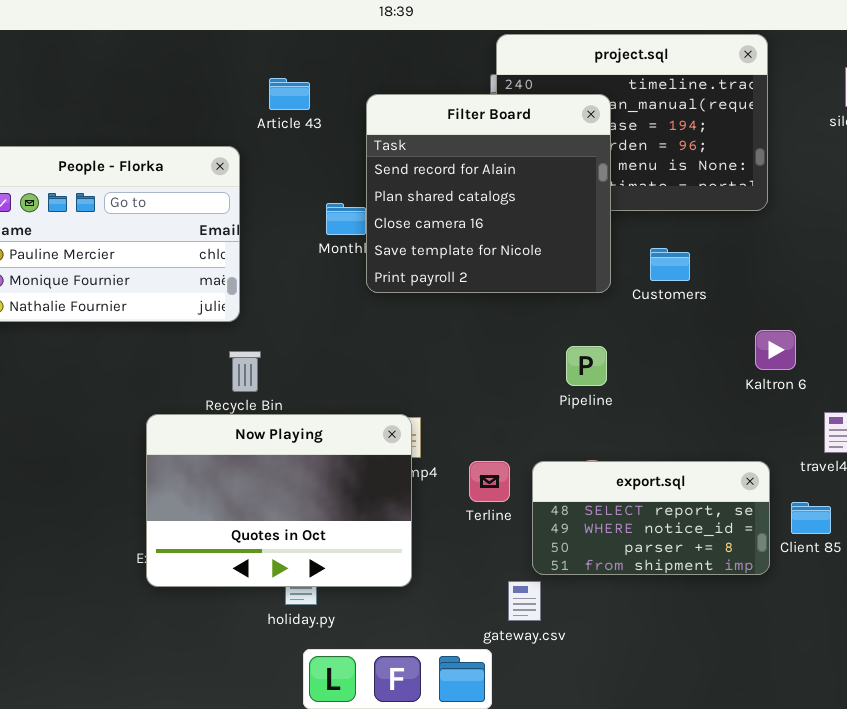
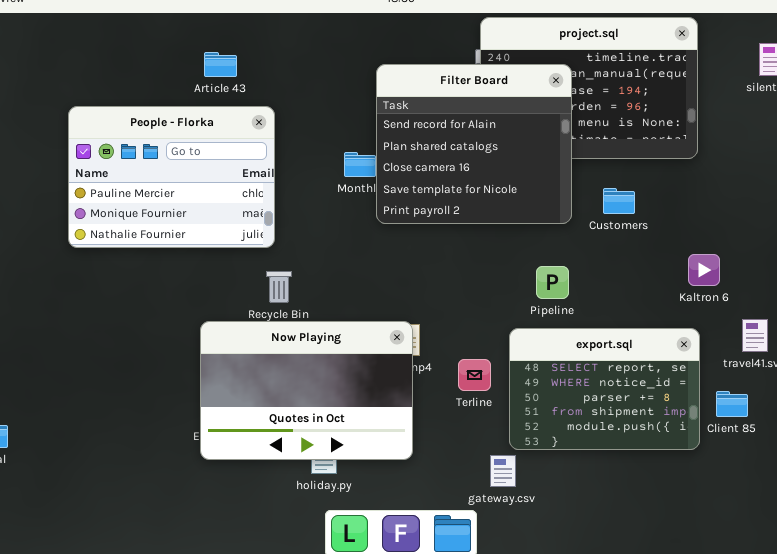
Article 43: [269,78,310,110] -> [204,52,237,77], moved
export.sql: [532,461,770,575] -> [509,328,700,450], resized

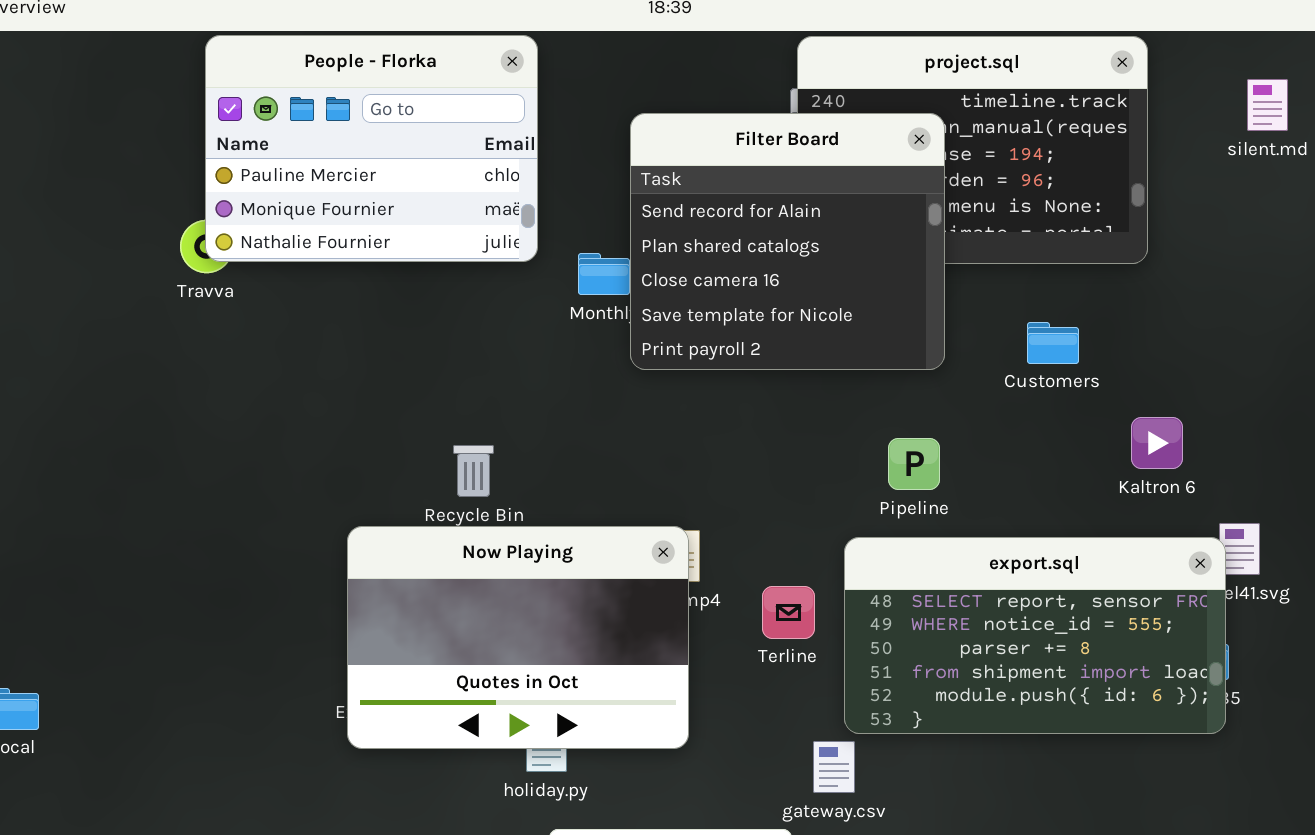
People - Florka: [68,106,275,248] -> [205,35,538,262], moved
Customers: [603,188,635,214] -> [1027,322,1079,364], moved
export.sql: [509,328,700,450] -> [844,537,1226,734], resized

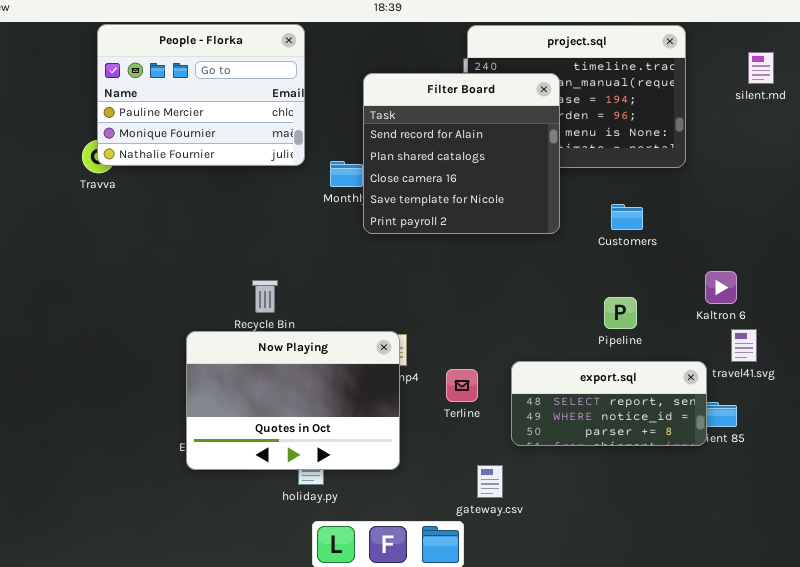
Kaltron 6: [1131,417,1183,469] -> [705,271,737,304], moved
Pipeline: [888,438,940,490] -> [604,297,637,329], moved
export.sql: [844,537,1226,734] -> [511,361,707,446], moved, resized

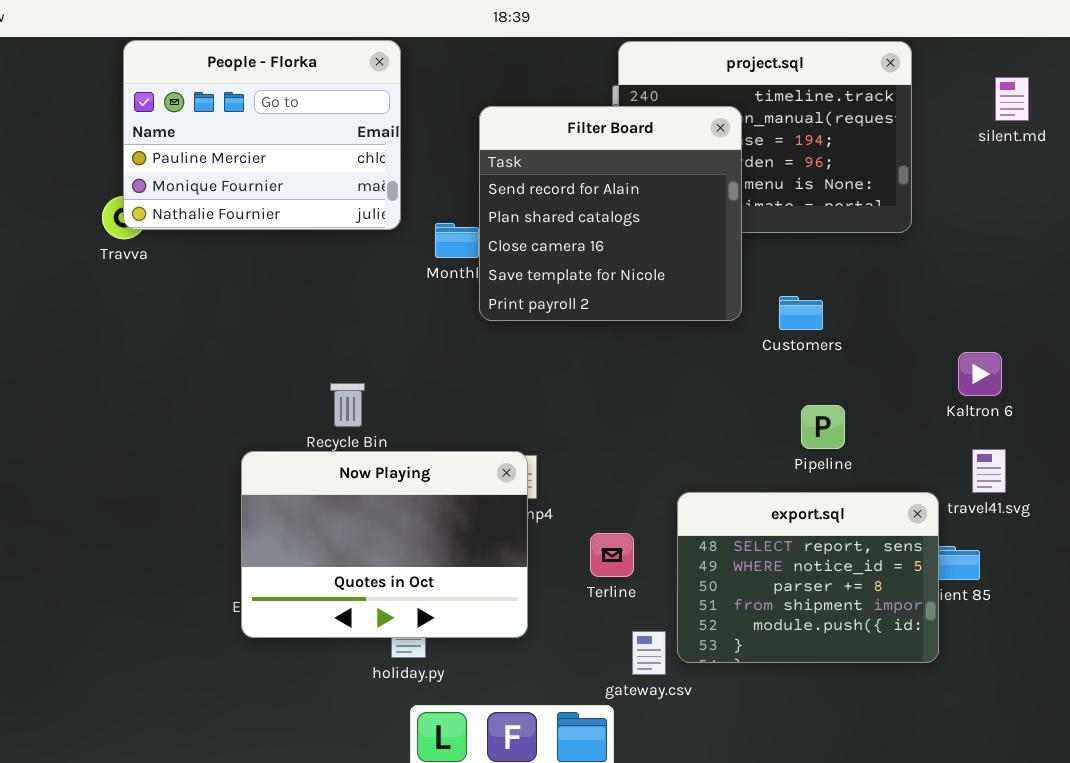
Customers: [611,204,643,230] -> [779,296,823,330], moved
Kaltron 6: [705,271,737,304] -> [958,352,1002,396], moved
export.sql: [511,361,707,446] -> [677,492,939,663], resized
Terline: [446,369,478,402] -> [590,533,634,577], moved

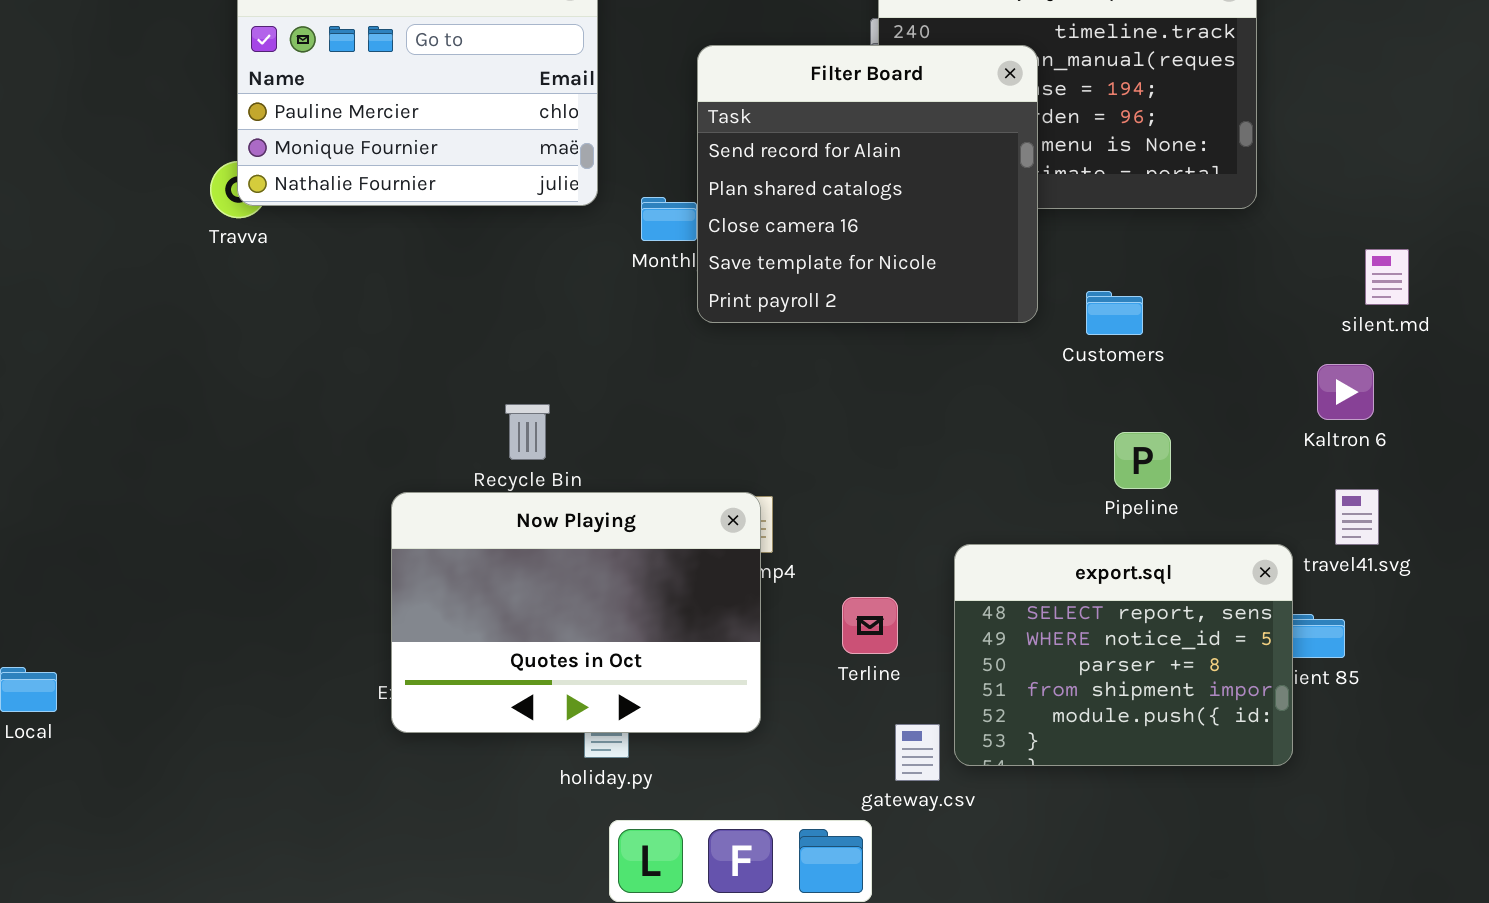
silent.md: [995,77,1029,121] -> [1365,249,1409,305], moved

